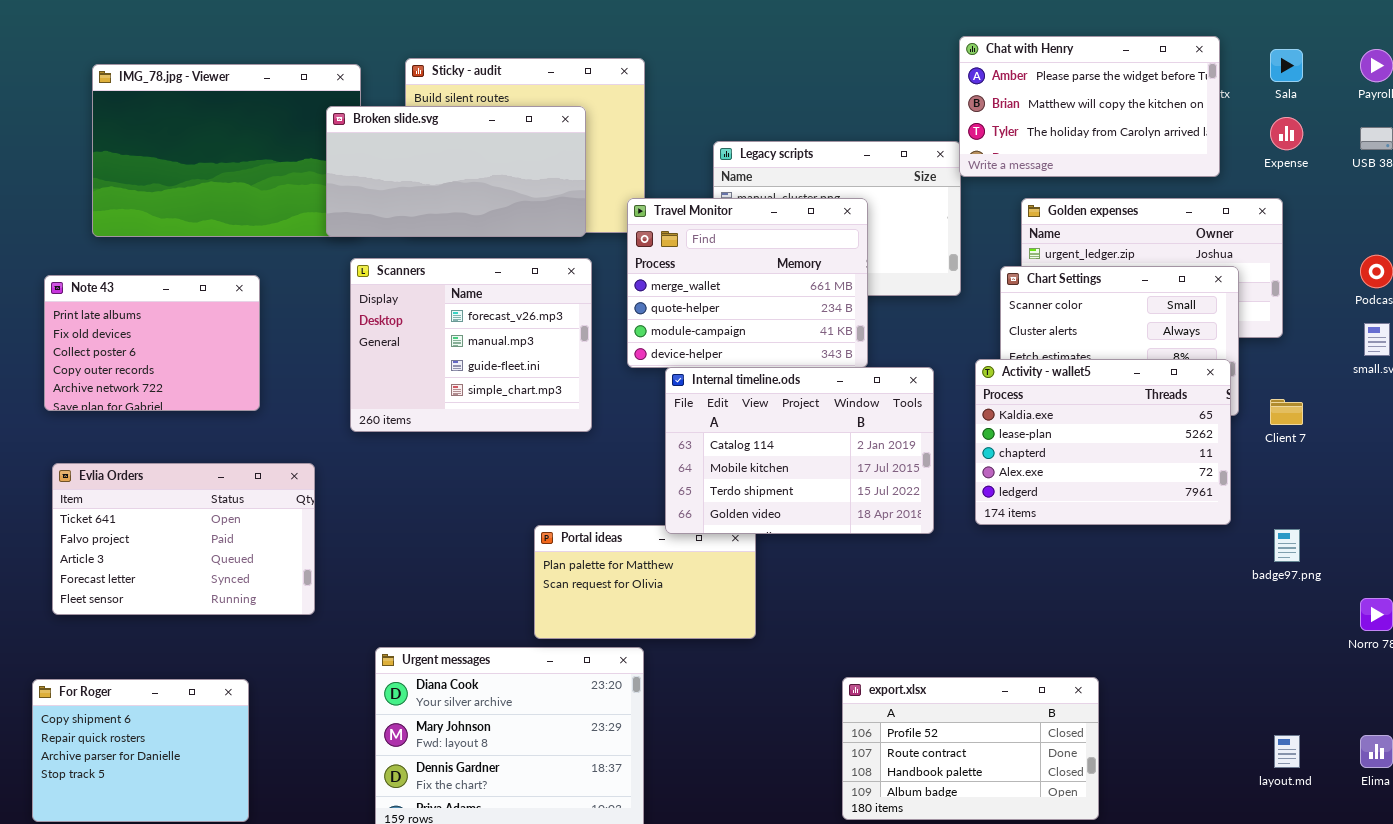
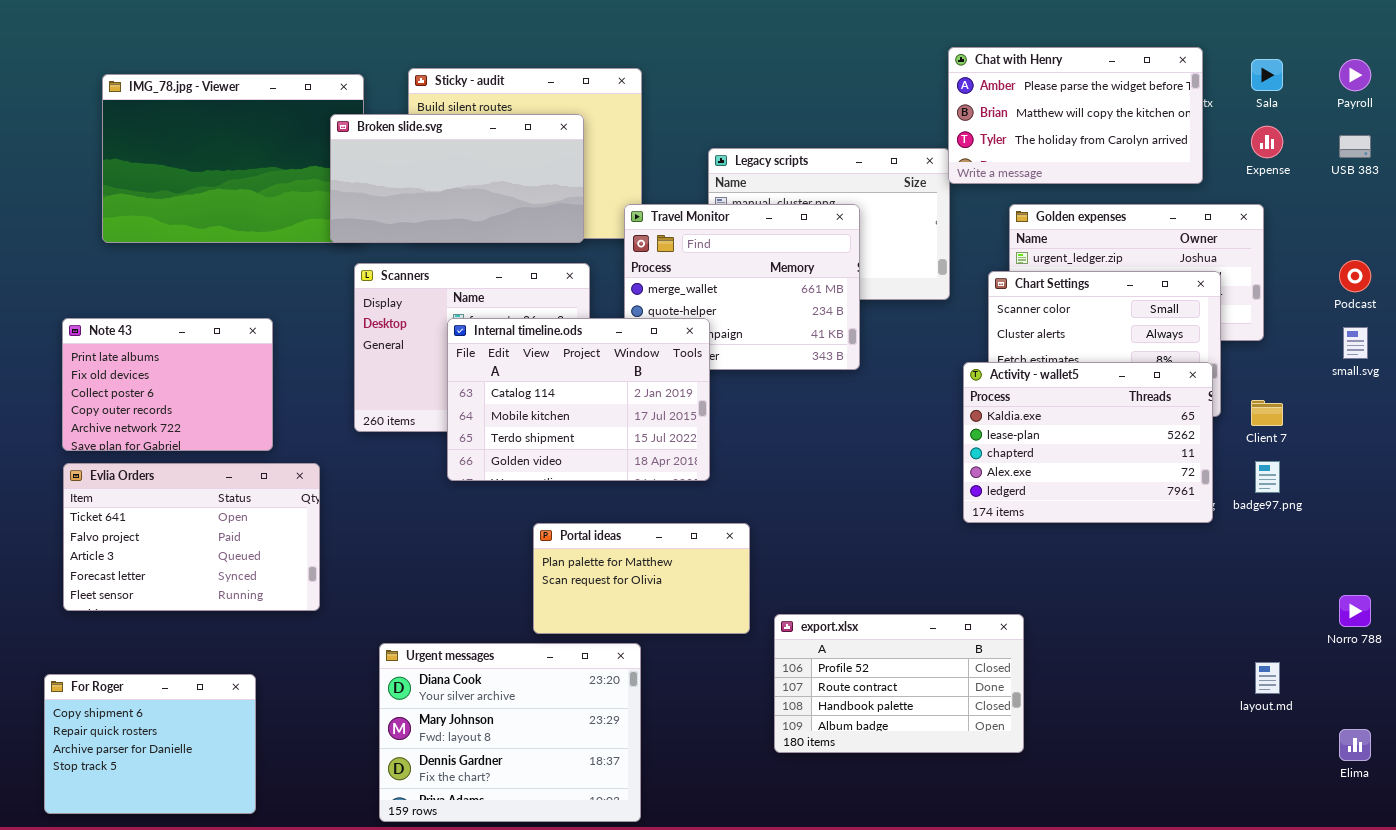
Note 43: [44,275,260,411] -> [62,318,273,451], moved
Internal timeline.ods: [665,367,934,534] -> [447,318,710,481], moved
badge97.png: [1274,529,1300,562] -> [1255,461,1280,493], moved
export.xlsx: [842,677,1099,820] -> [774,614,1024,753], moved
layout.md: [1274,735,1300,768] -> [1255,662,1280,694], moved

